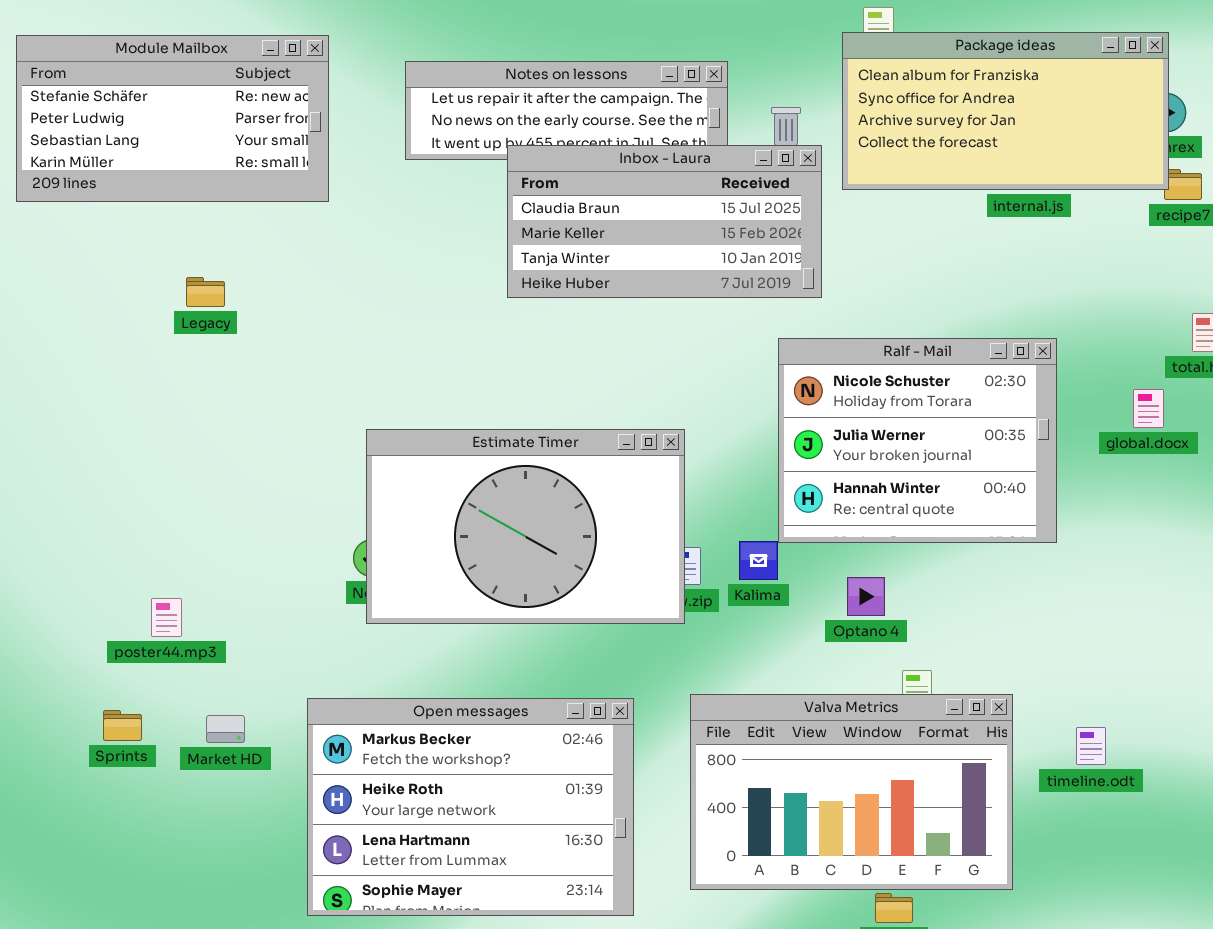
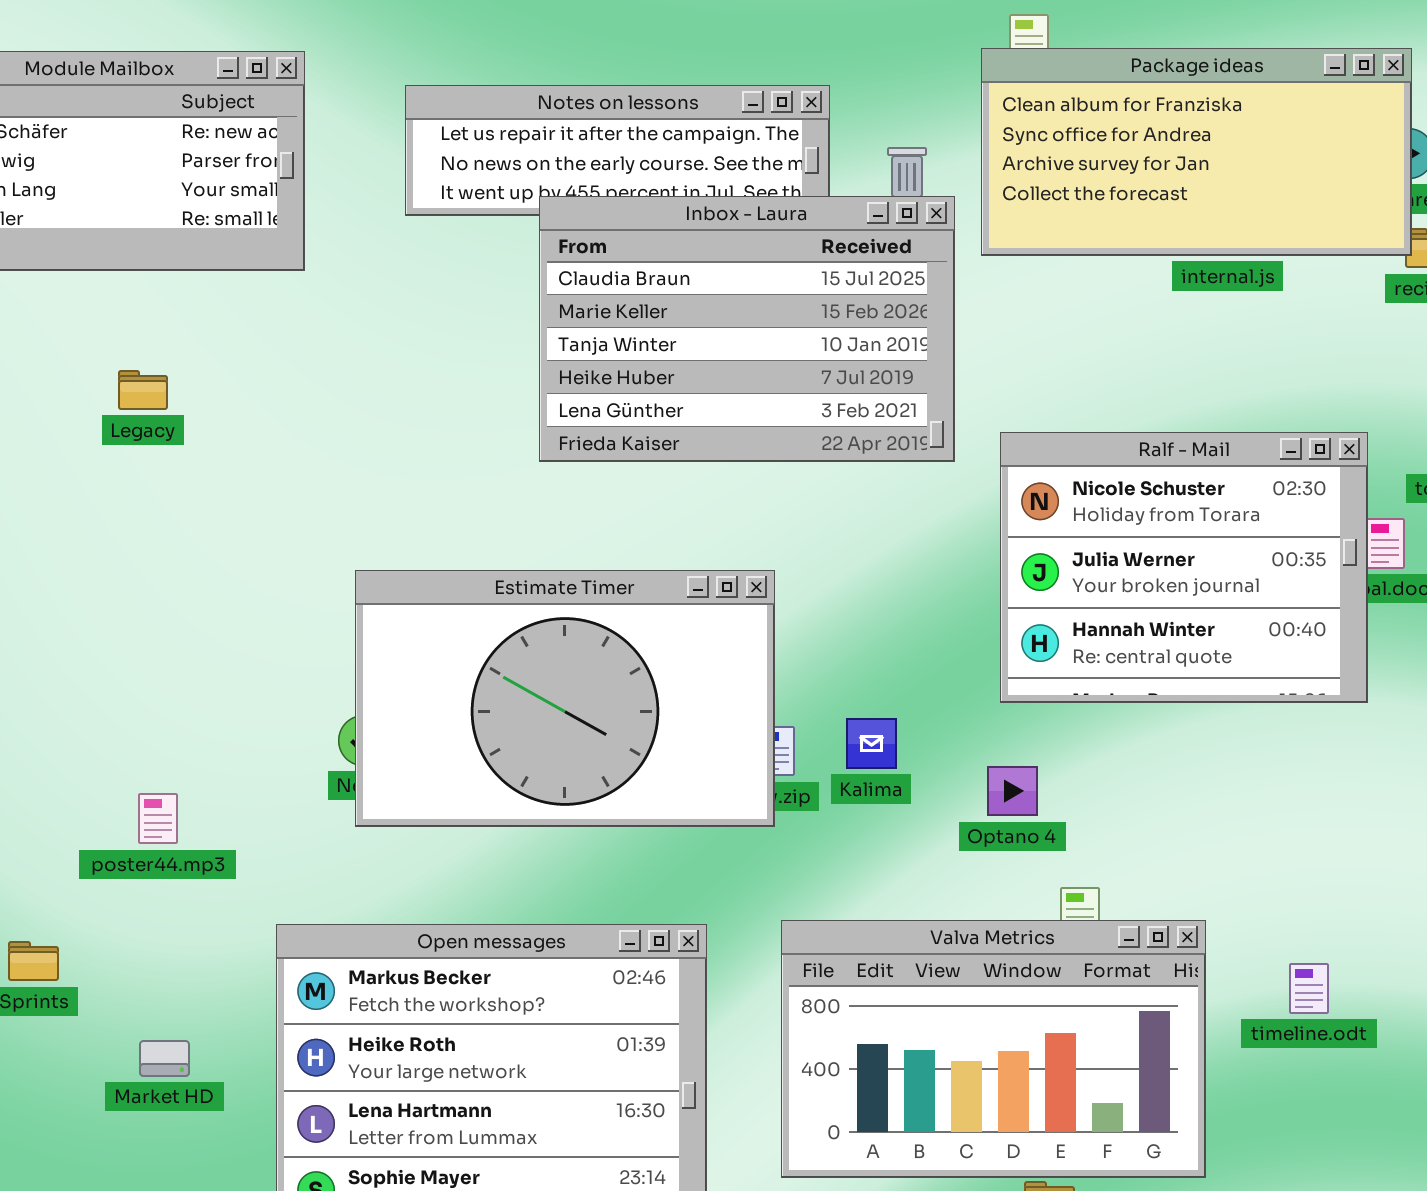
Inbox - Laura: [507,145,822,298] -> [539,196,955,462], resized
Ralf - Mail: [778,338,1057,543] -> [1000,432,1368,703], moved
poster44.mp3: [151,598,182,637] -> [138,793,178,844], moved
Market HD: [206,715,245,743] -> [139,1040,190,1077], moved

